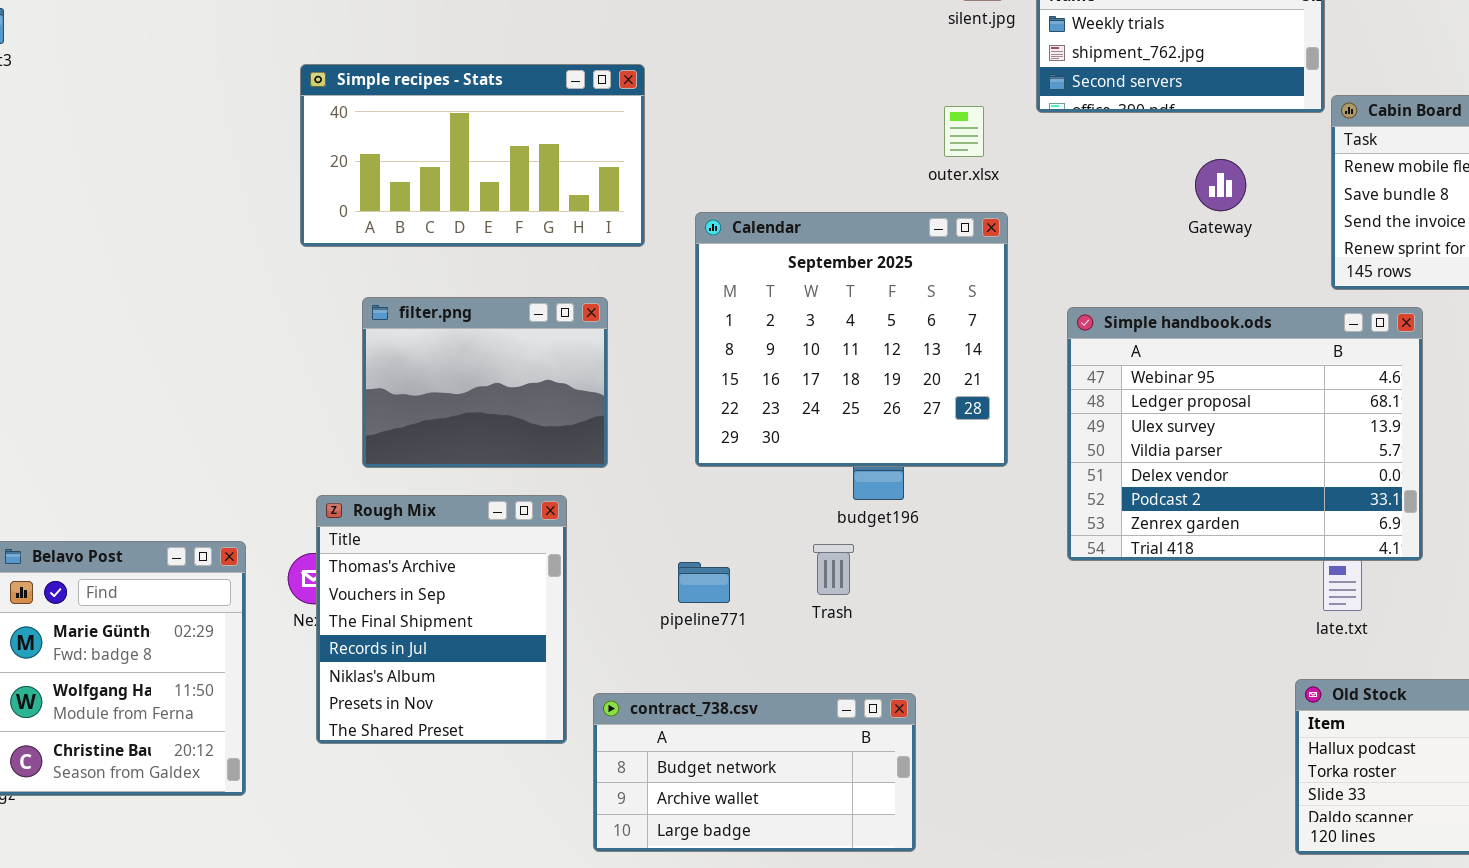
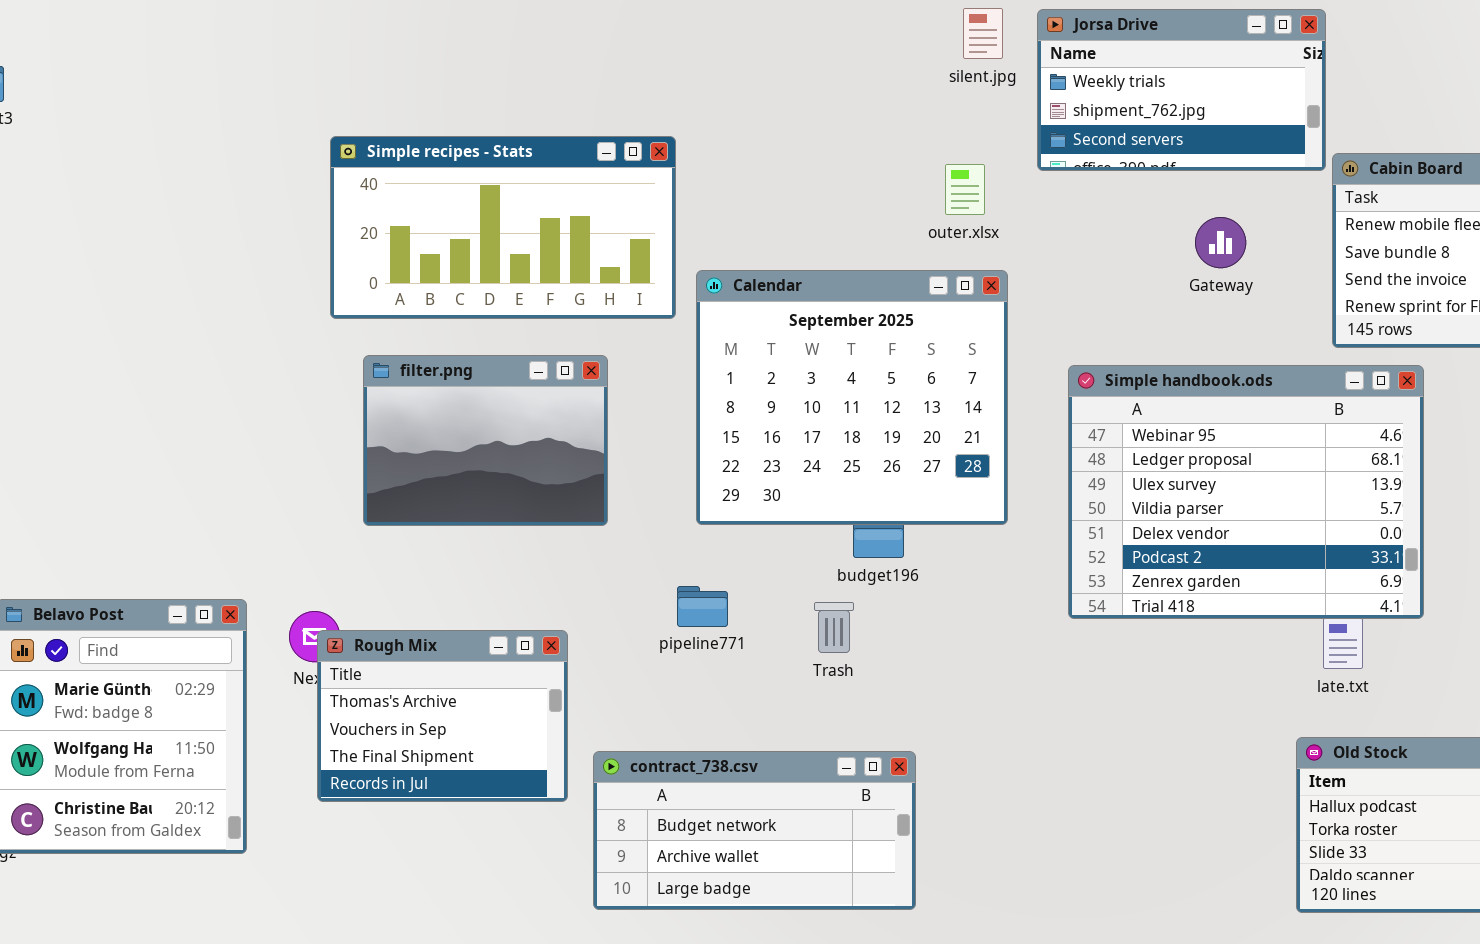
Simple recipes - Stats: [300,64,645,247] -> [330,136,676,319], moved
Rough Mix: [316,495,567,744] -> [317,630,568,802], resized
pipeline771: [678,562,730,603] -> [677,586,728,627], moved

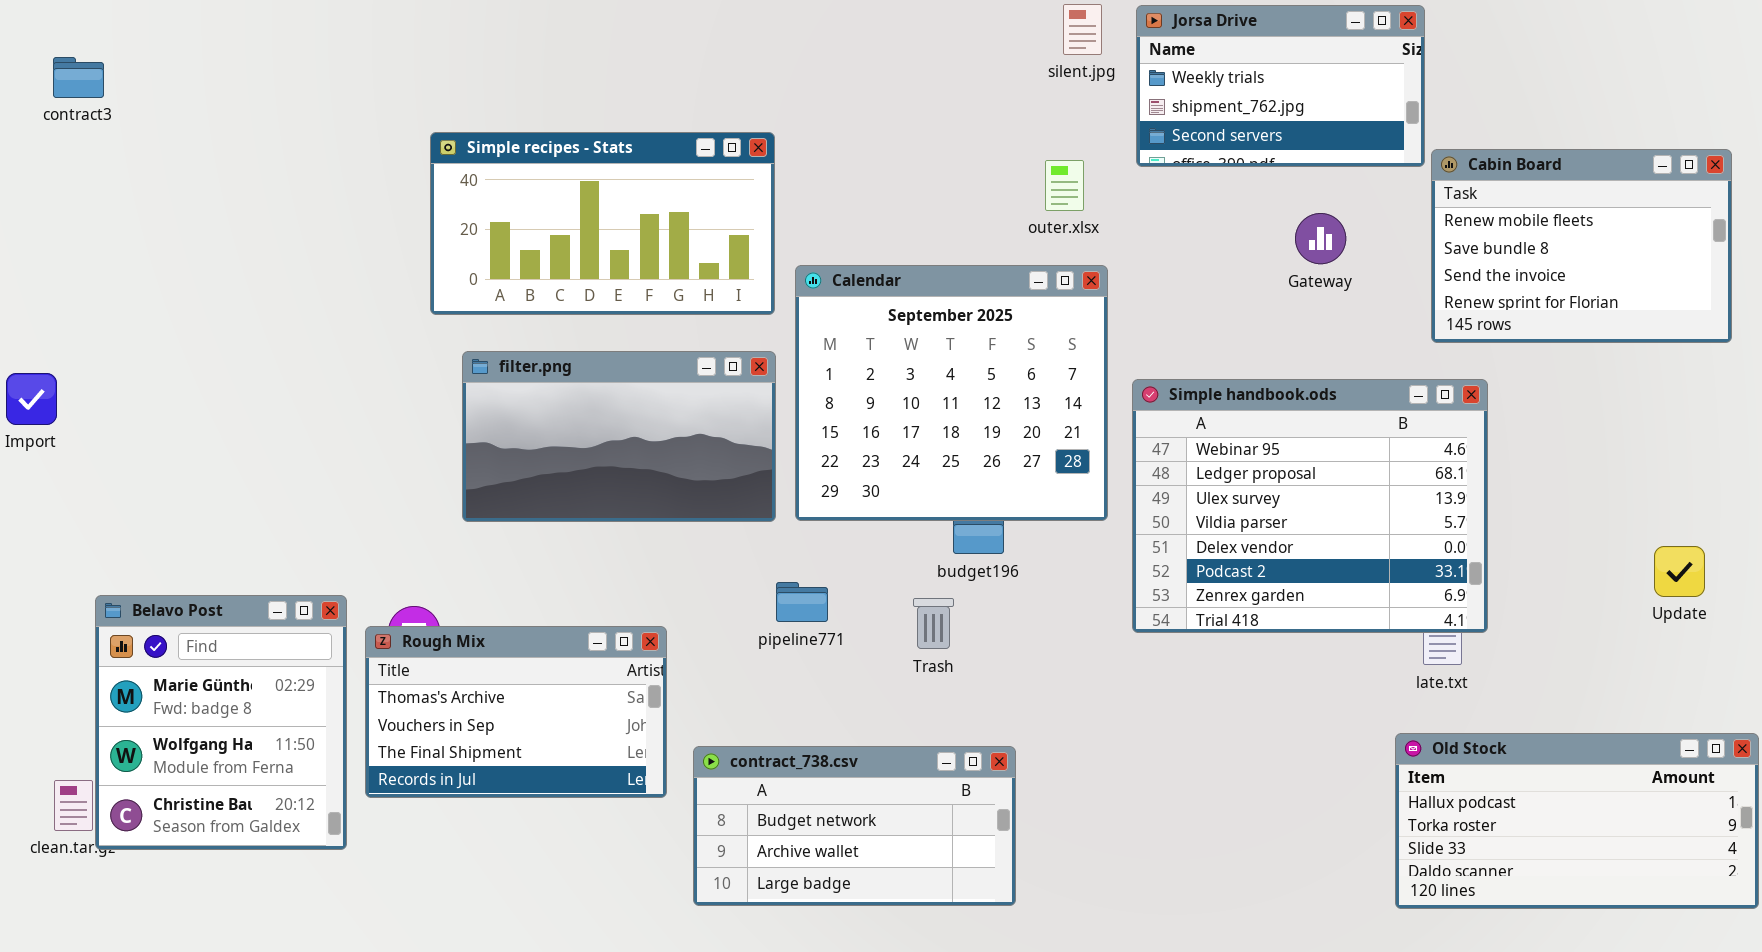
filter.png: [363,355,608,526] -> [462,351,776,522], resized
Simple handbook.ods: [1068,365,1424,619] -> [1132,379,1488,633], moved
Rough Mix: [317,630,568,802] -> [365,626,667,798], resized

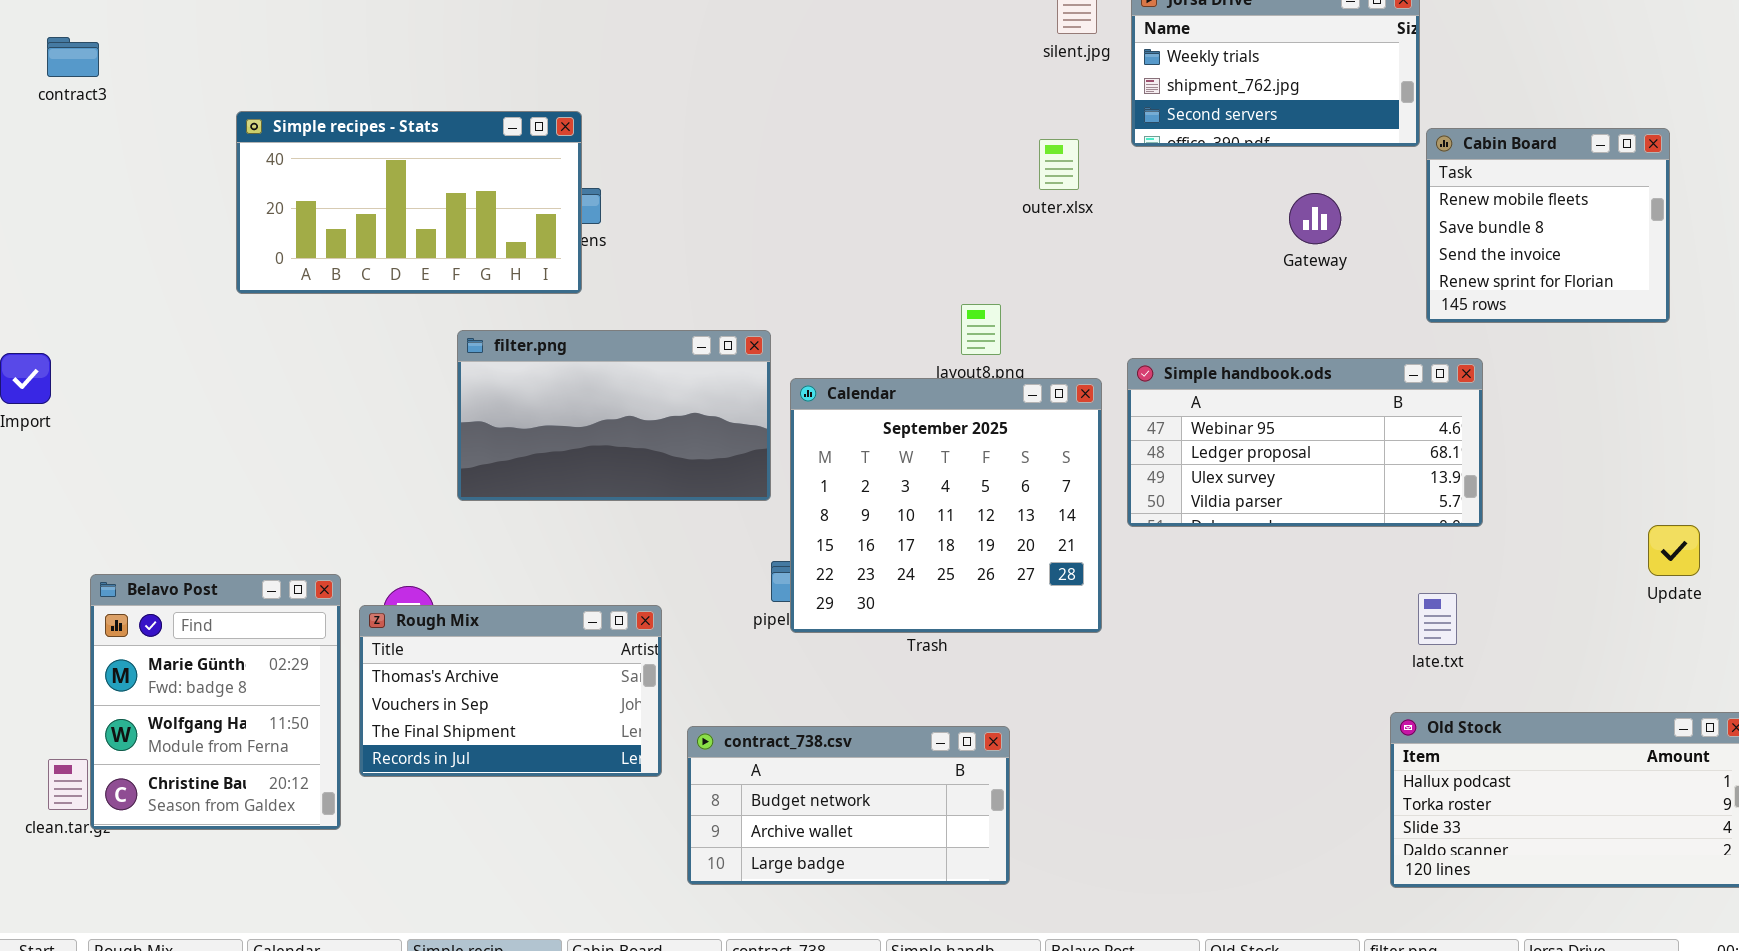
Simple recipes - Stats: [430,132,775,315] -> [236,111,582,294], moved
Cabin Board: [1431,149,1732,343] -> [1426,128,1670,323], resized
Calendar: [795,265,1108,521] -> [790,378,1102,633], moved
Simple handbook.ods: [1132,379,1488,633] -> [1127,358,1483,527], resized

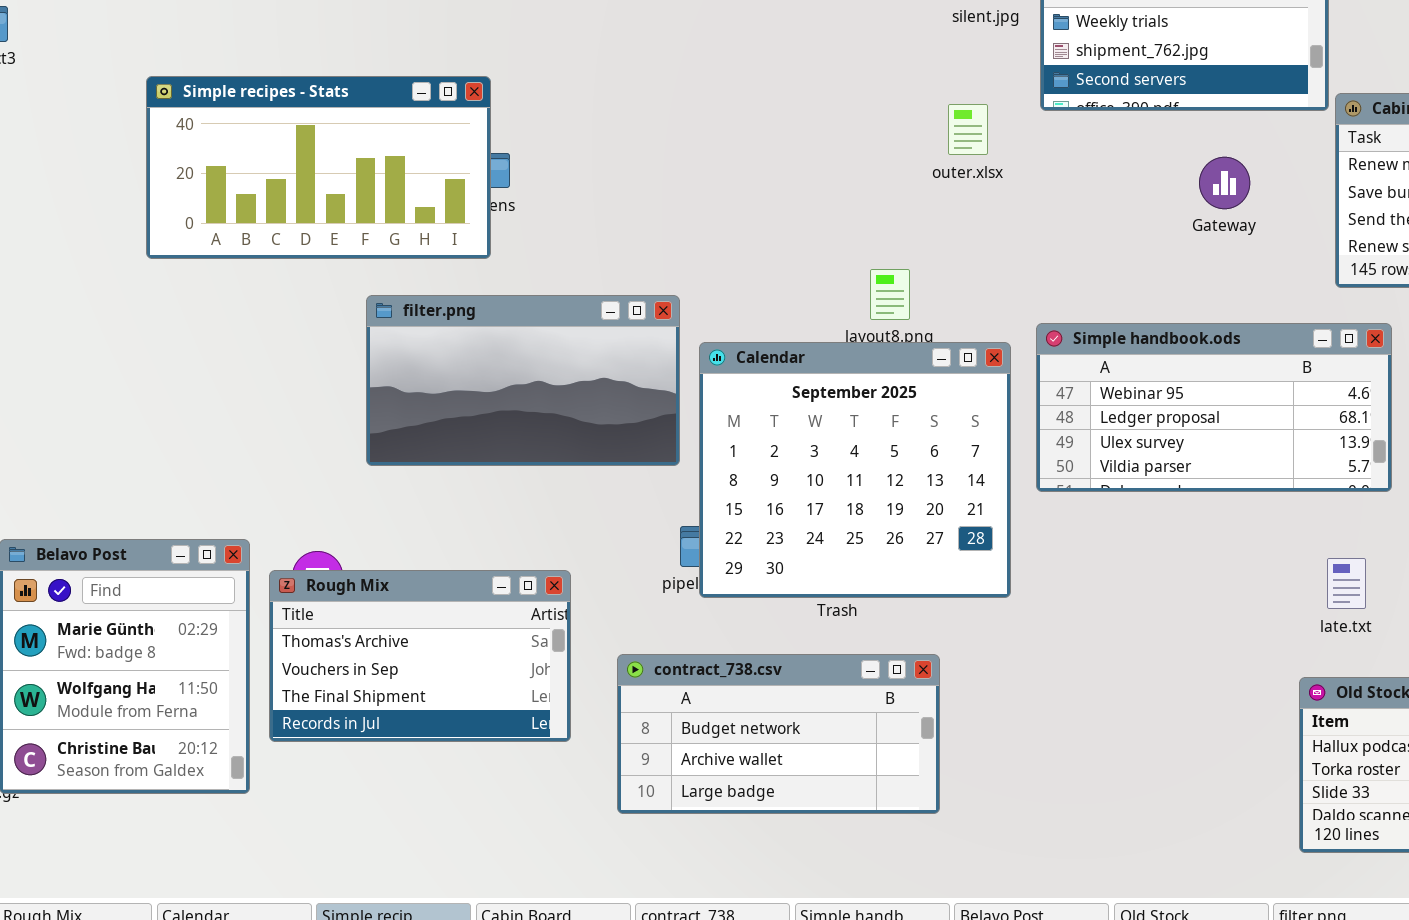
contract_738.csv: [687,726,1010,885] -> [617,654,940,814], moved

